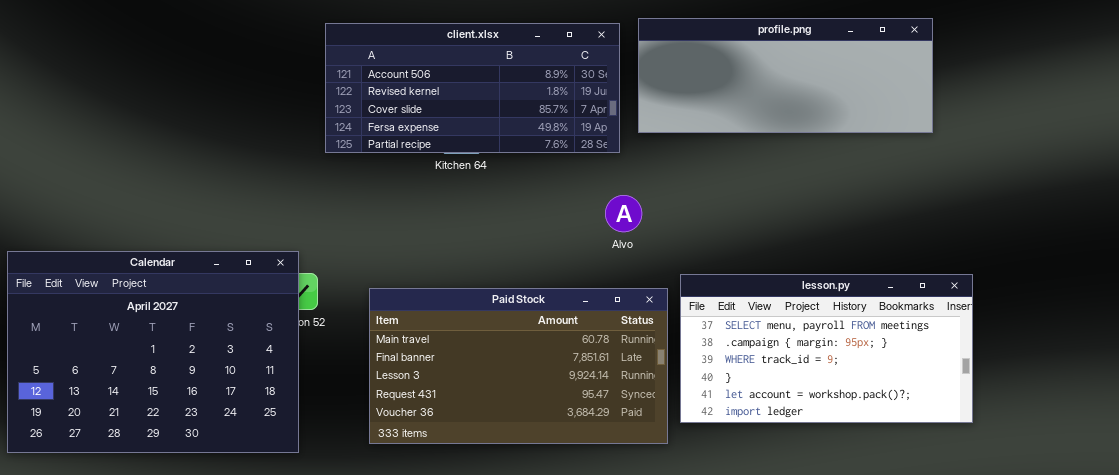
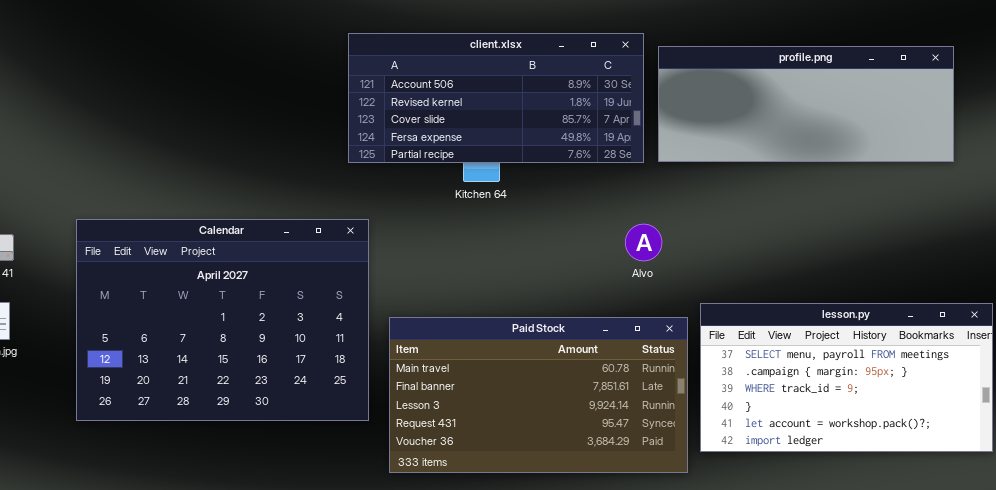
client.xlsx: [325,23,620,153] -> [348,33,644,163], moved
Calendar: [7,251,299,453] -> [76,219,369,421], moved

